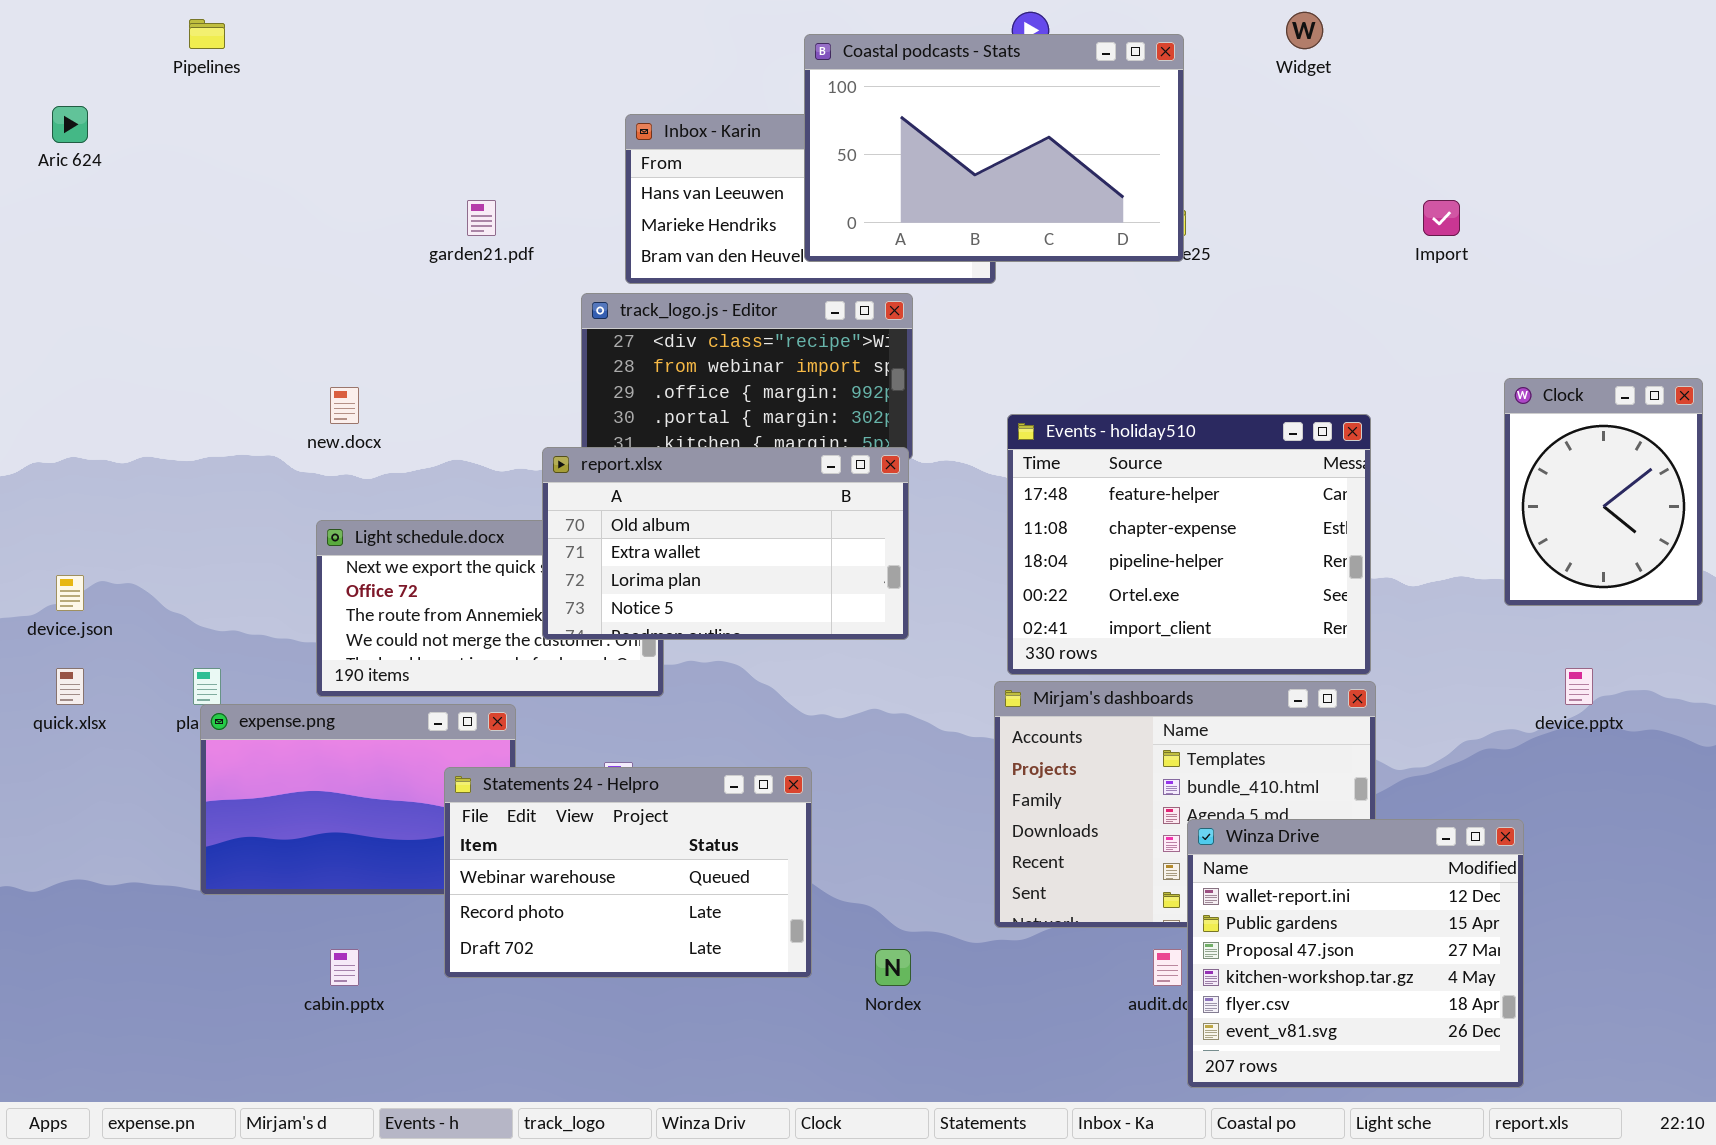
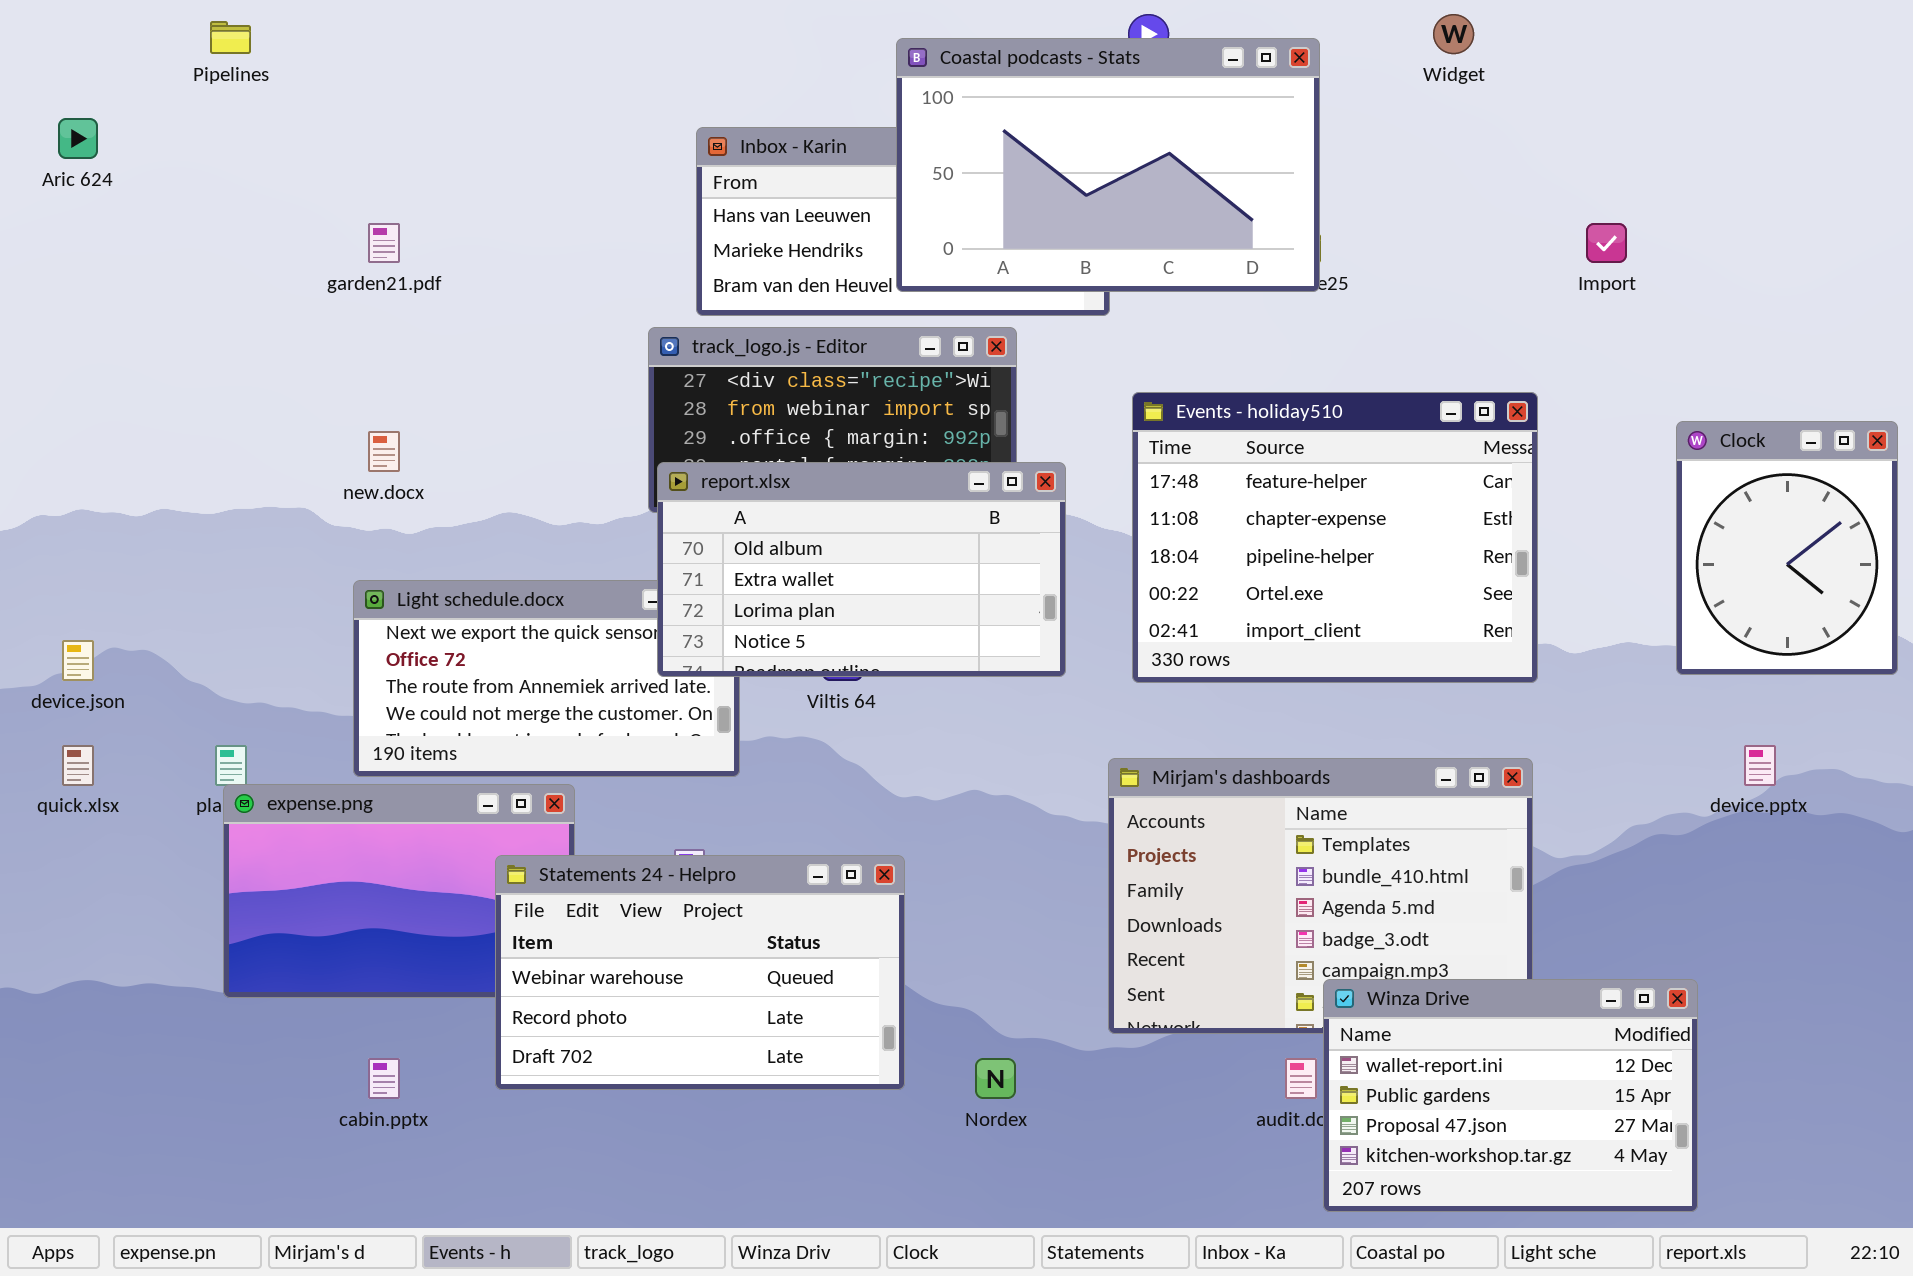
garden21.pdf: [467,200,496,236] -> [368,223,400,263], moved
Events - holiday510: [1007,414,1371,675] -> [1132,392,1538,683], moved
report.xlsx: [542,447,909,640] -> [657,462,1066,677], moved
Winza Drive: [1187,819,1524,1088] -> [1323,979,1698,1212], resized

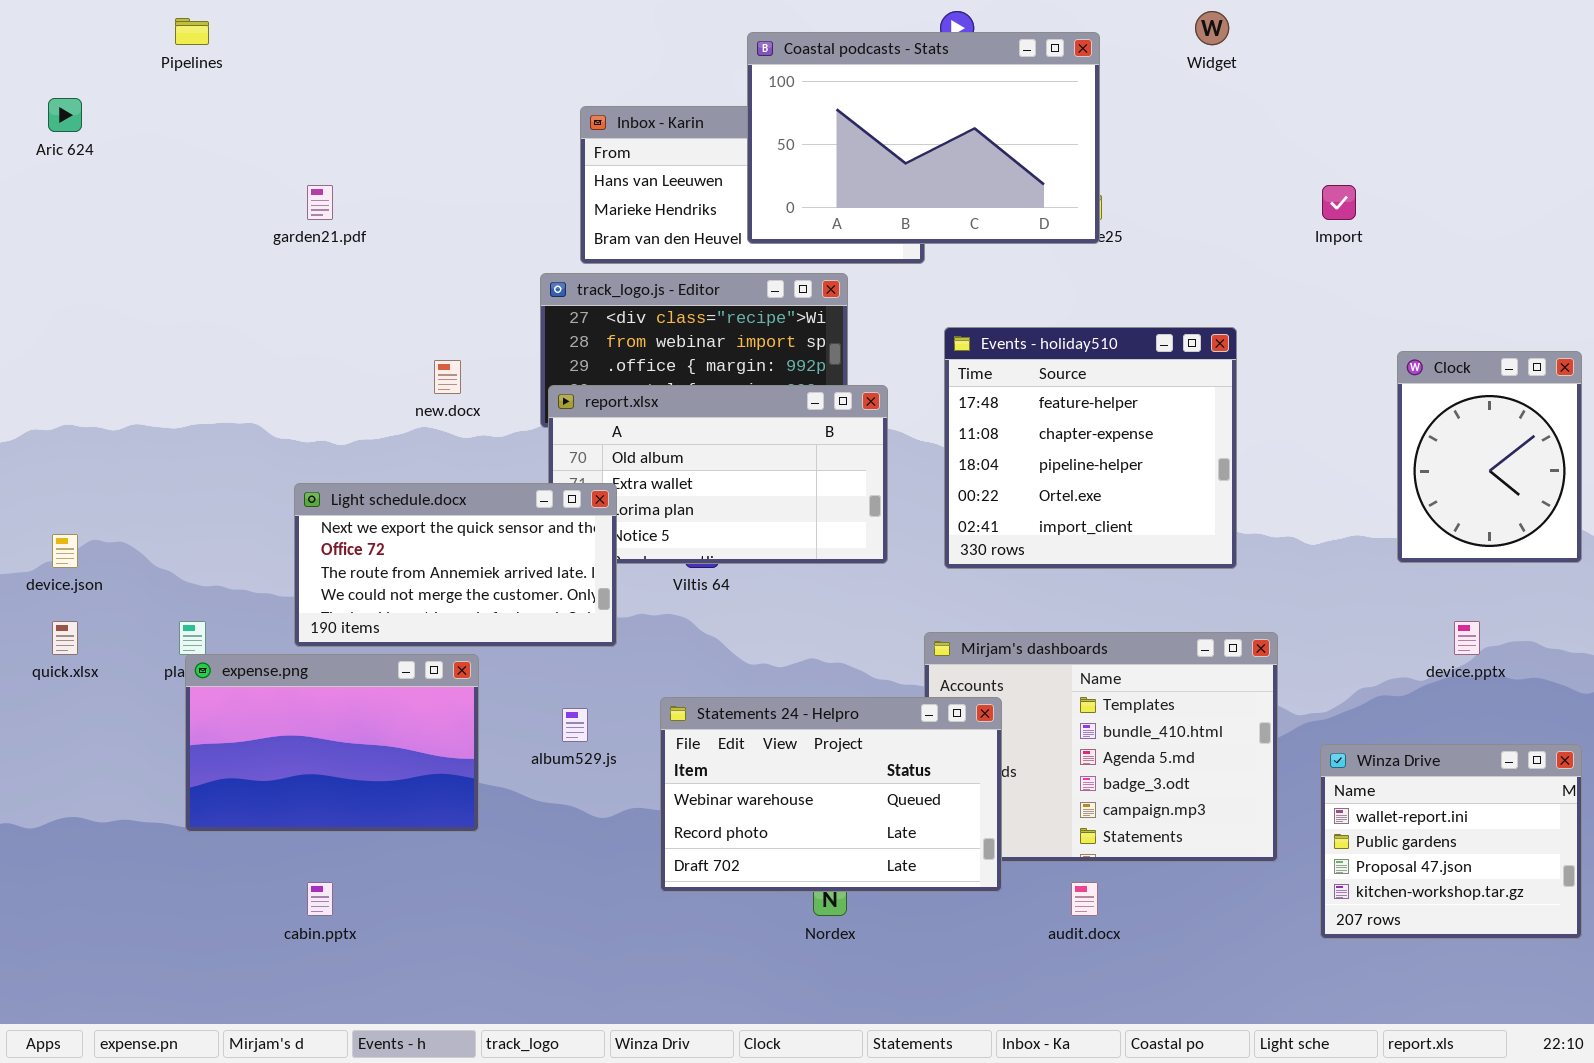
Events - holiday510: [1132,392,1538,683] -> [944,327,1237,569], resized
new.docx: [368,431,400,472] -> [434,360,461,394], moved
Light schedule.docx: [353,580,740,777] -> [294,483,617,647], raised
Statements 24 - Helpro: [495,855,905,1090] -> [660,697,1002,892], moved
Winza Drive: [1323,979,1698,1212] -> [1320,744,1582,939], moved, resized

